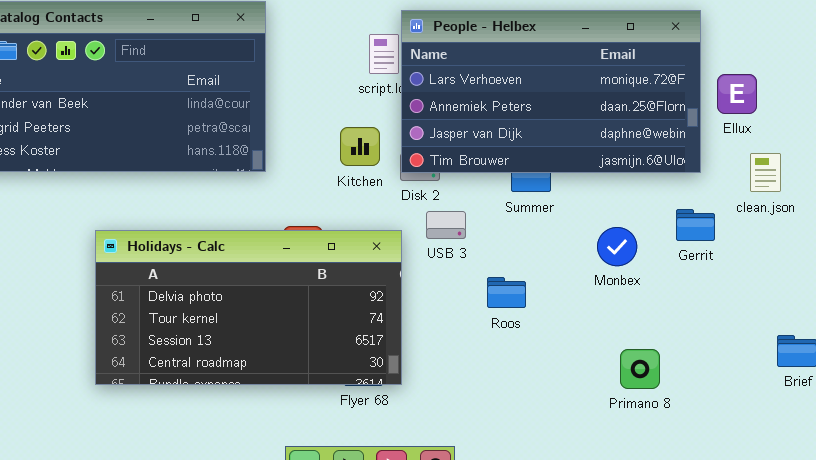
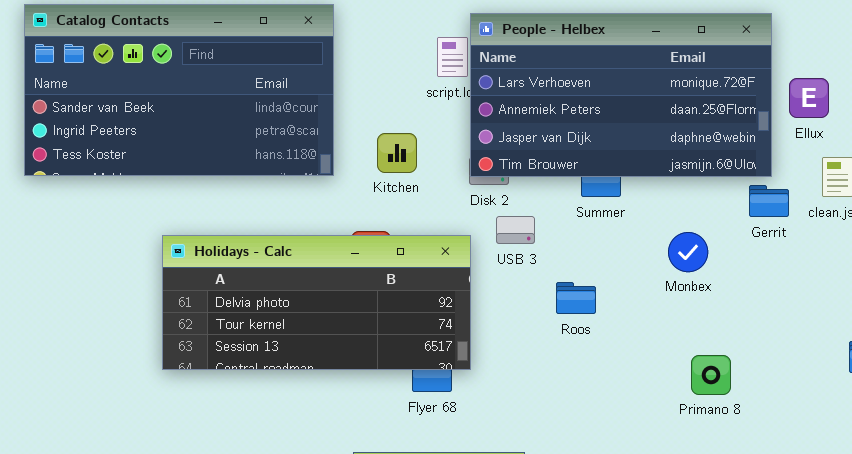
Kitchen: [340,127,380,166] -> [377,133,417,173], moved
Gerrit: [676,209,715,241] -> [749,185,789,217], moved
Holidays - Calc: [95,230,402,385] -> [162,235,471,370], resized

